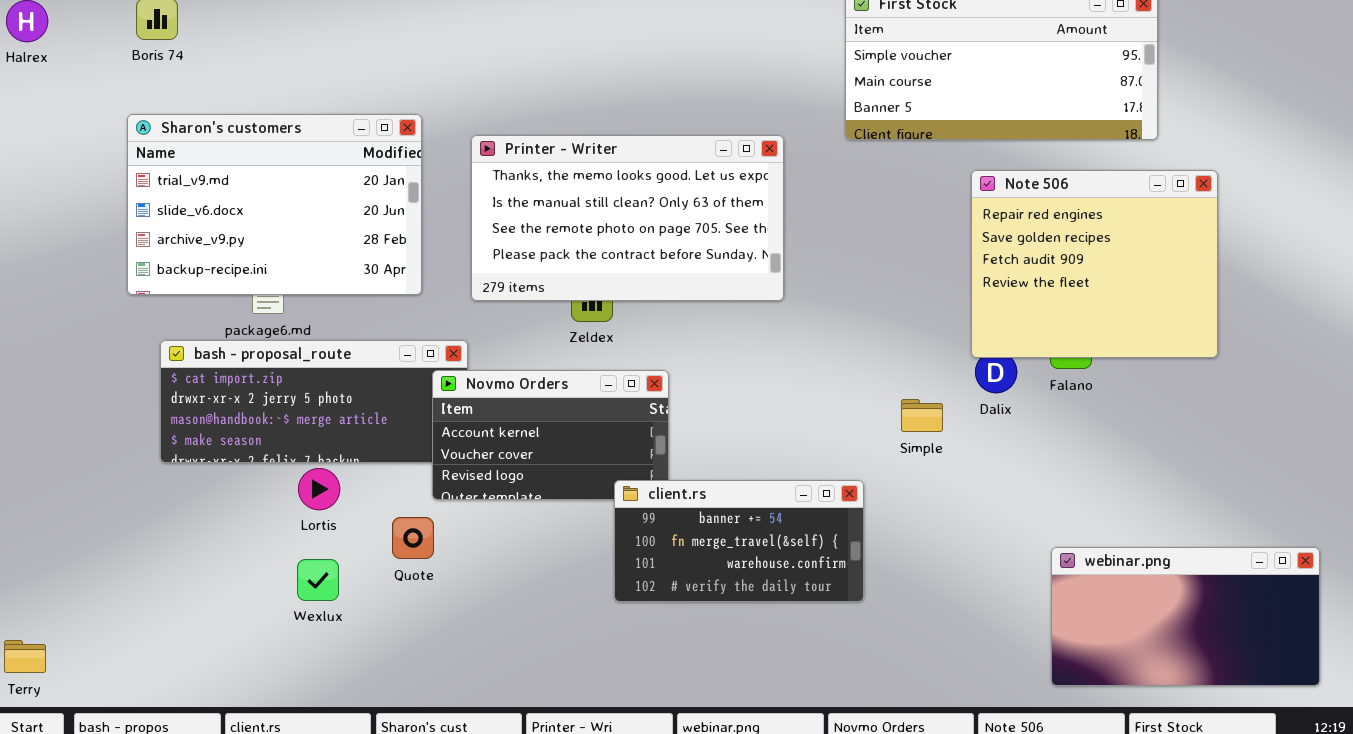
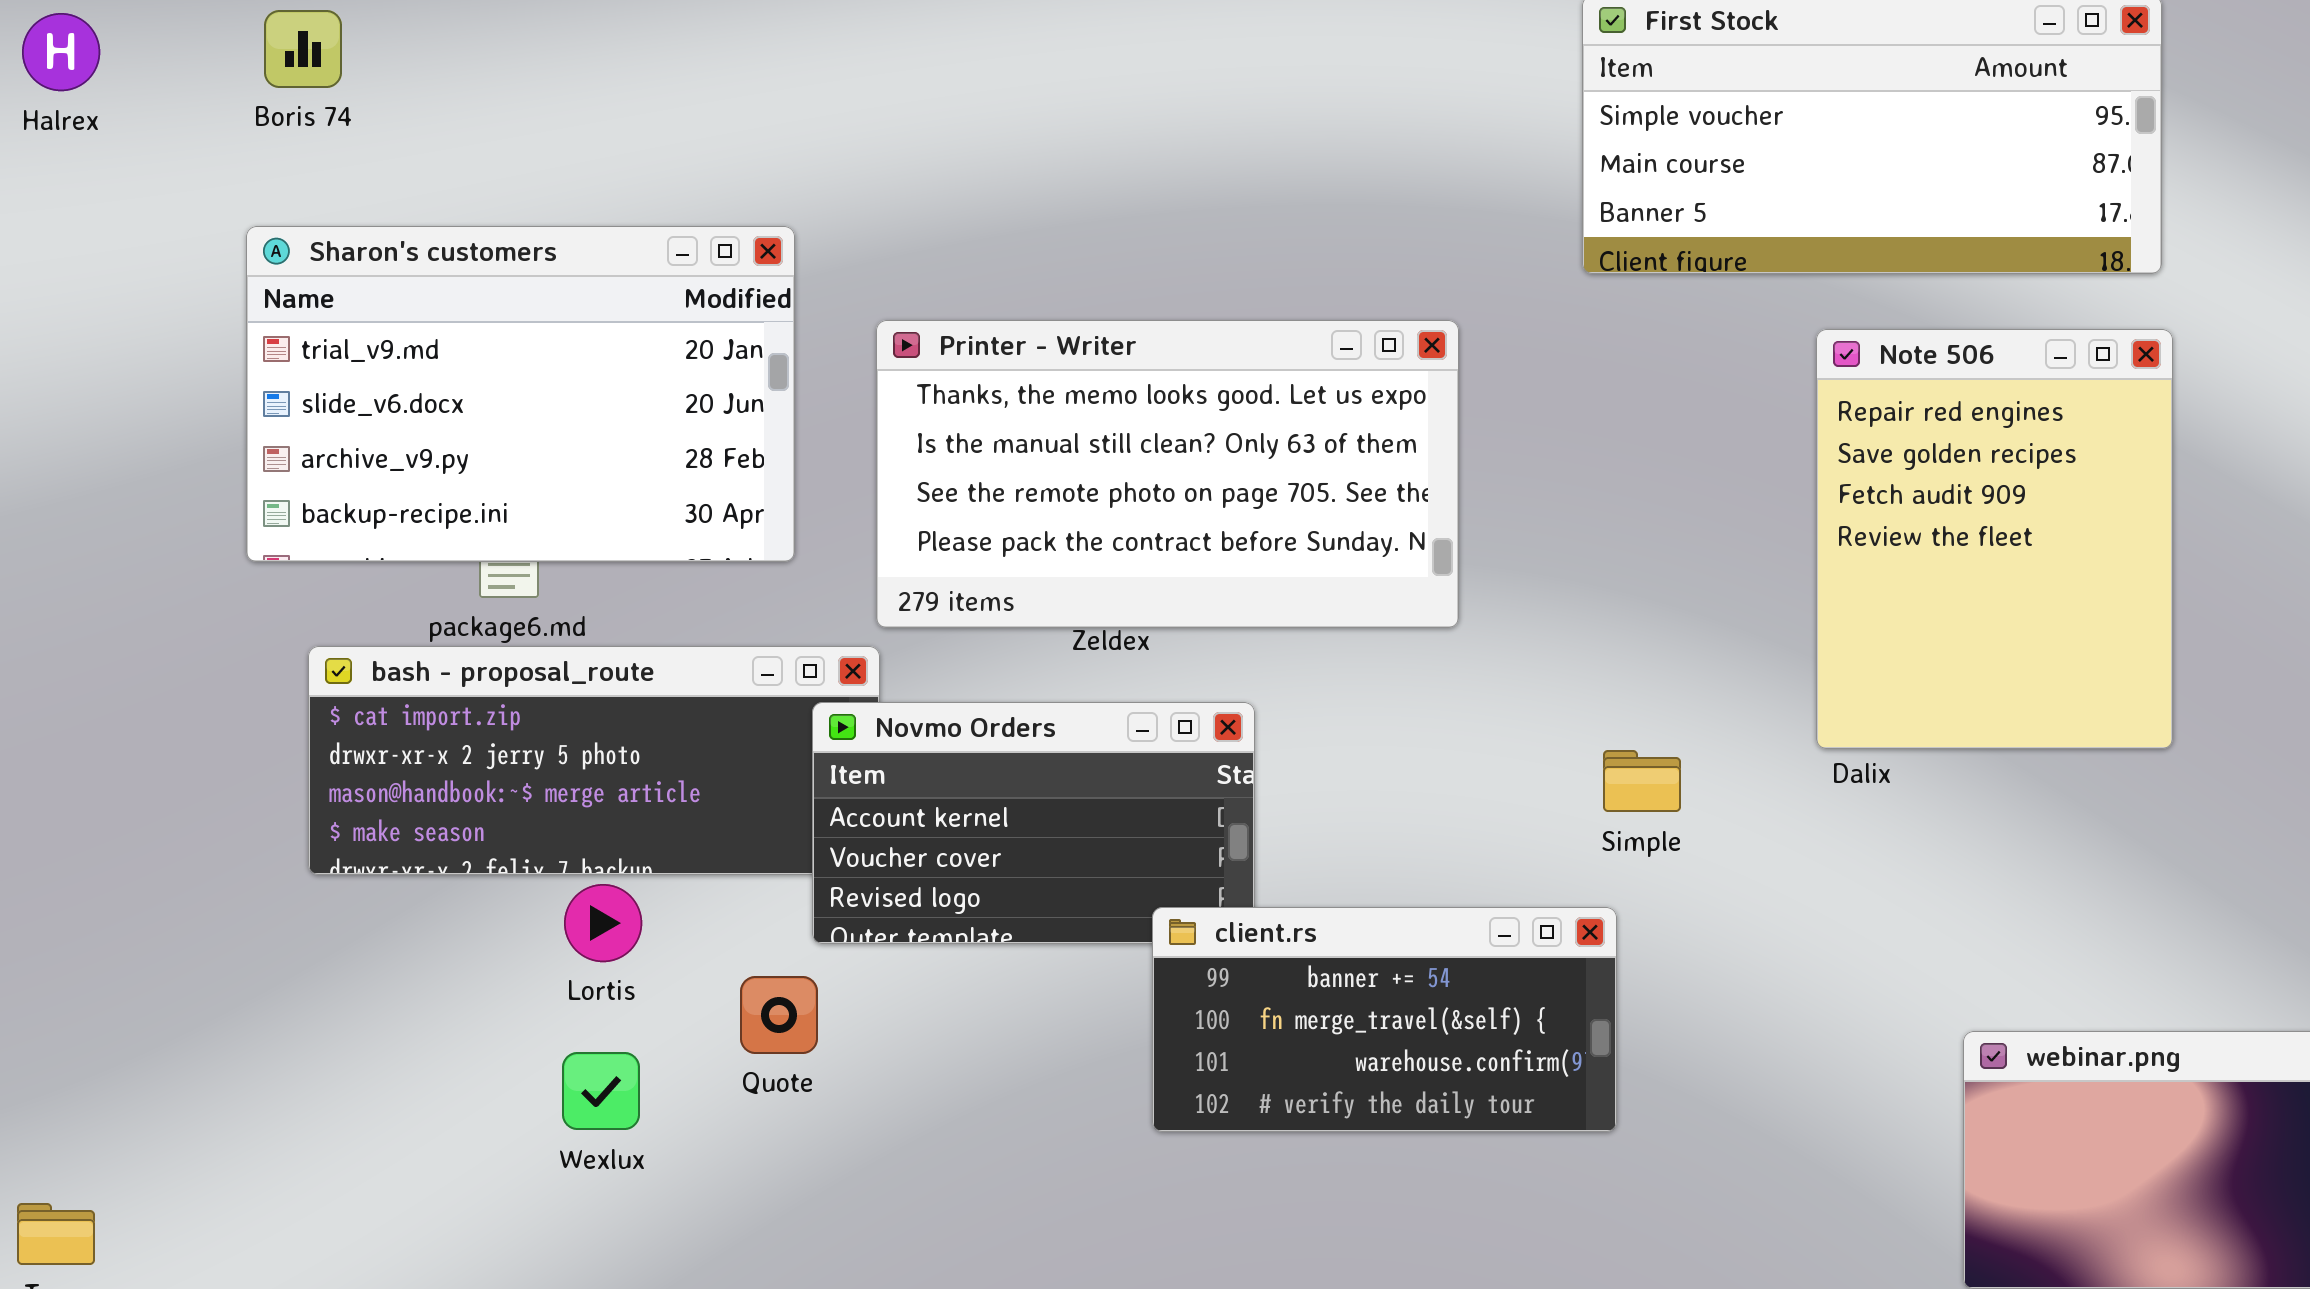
Printer - Writer: [471,135,784,301] -> [876,320,1459,628], moved
Note 506: [971,170,1218,358] -> [1816,329,2173,749], resized
Simple: [901,399,943,432] -> [1603,750,1681,812], moved

